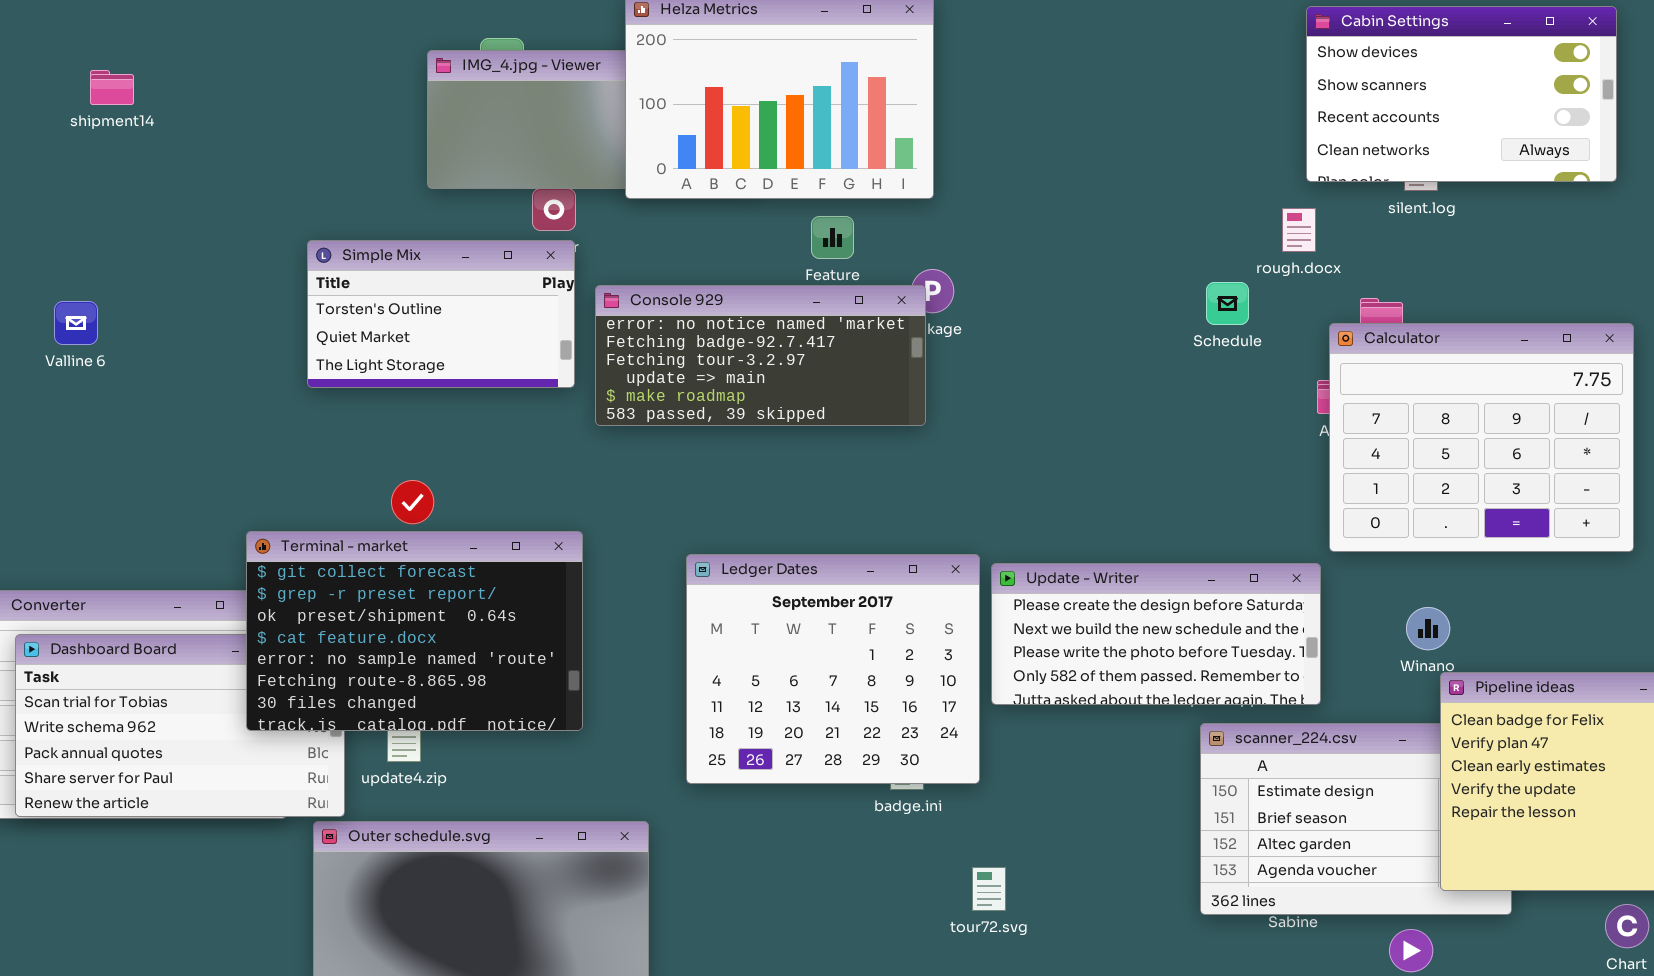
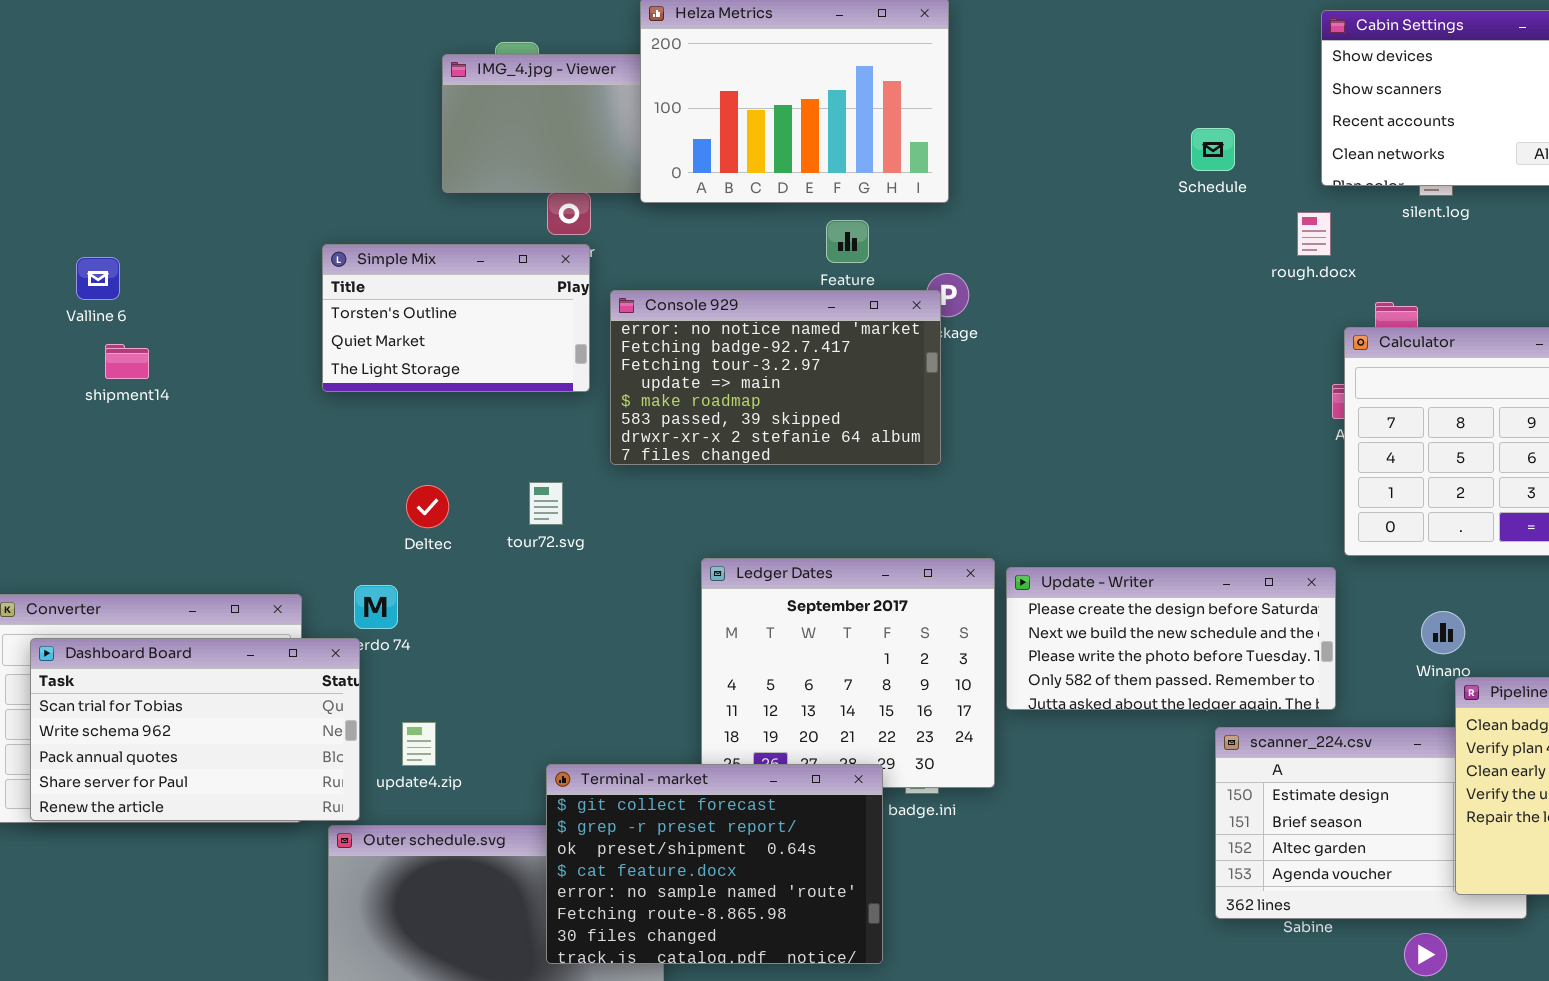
shipment14: [90,70,134,105] -> [105,344,149,379], moved
Schedule: [1206,282,1249,325] -> [1191,128,1235,171], moved
Console 929: [595,285,926,426] -> [610,290,941,465], resized
Valline 6: [54,301,98,345] -> [76,257,120,300], moved
Terminal - market: [246,531,583,731] -> [546,764,883,964], moved
tour72.svg: [972,867,1006,911] -> [529,482,563,525], moved

